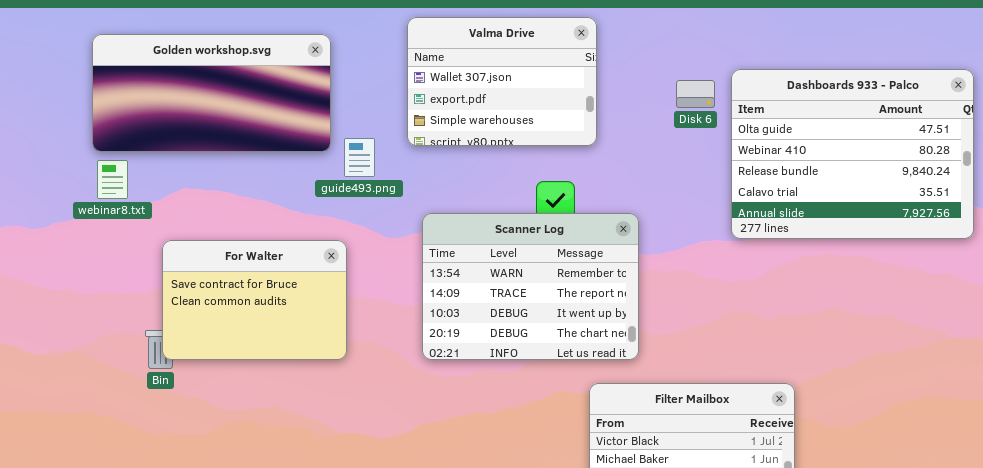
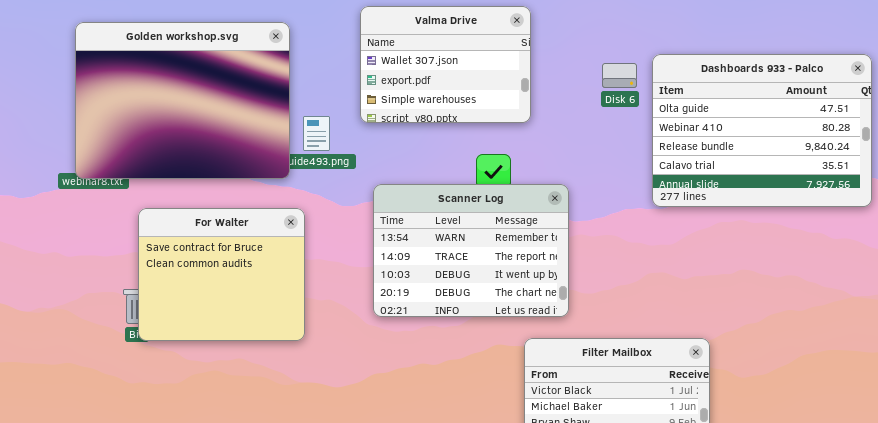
Golden workshop.svg: [92,34,331,152] -> [75,22,290,179], resized
For Walter: [162,240,347,360] -> [138,208,305,341], resized

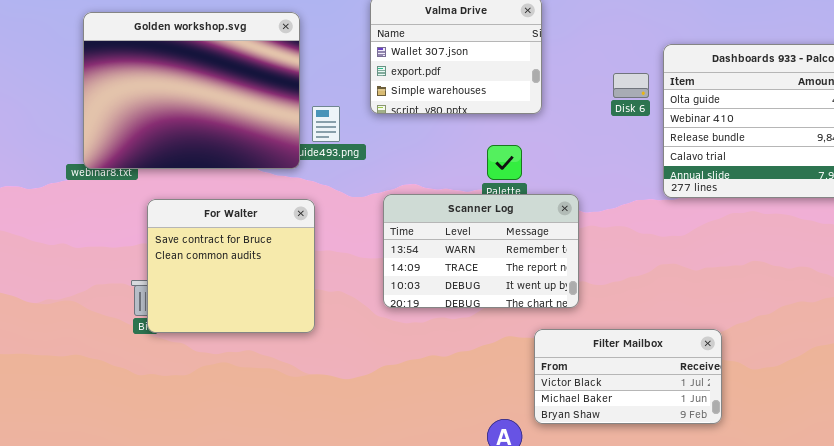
Disk 6: [602,63,637,88] -> [613,73,649,98], moved
Scanner Log: [373,184,569,317] -> [383,194,579,308], resized

